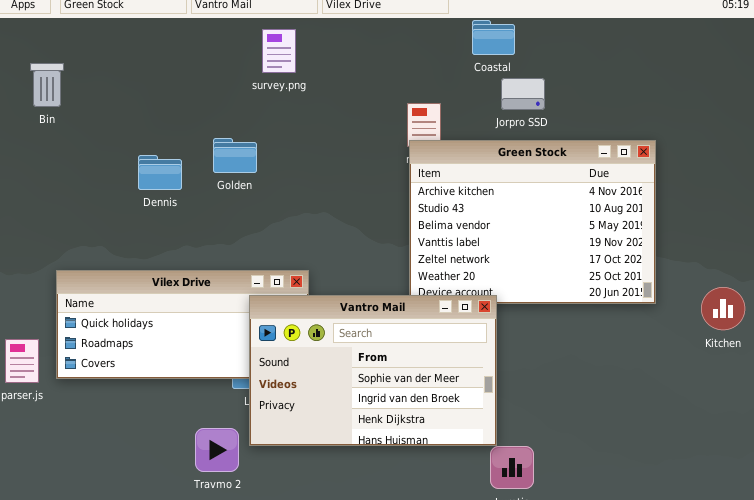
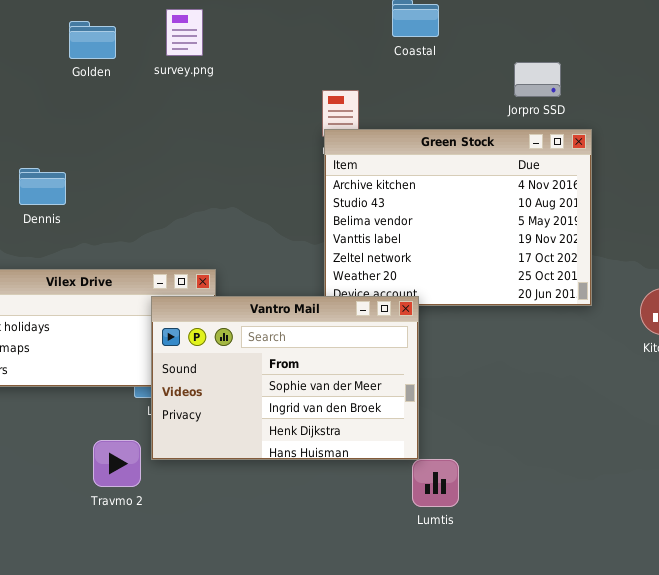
Jorpro SSD: [501,78,545,110] -> [514,62,561,97], moved
Golden: [213,138,257,173] -> [69,21,116,59], moved
Dennis: [138,155,182,190] -> [19,168,66,205], moved

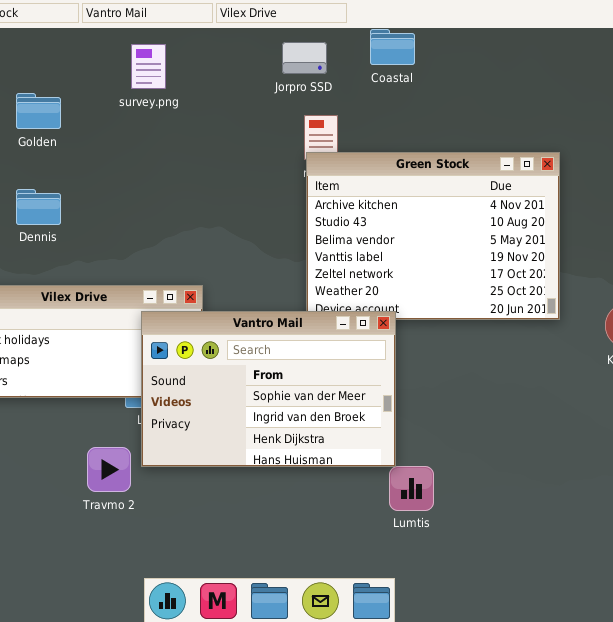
survey.png: [166,9,203,56] -> [131,44,166,89], moved
Golden: [69,21,116,59] -> [16,93,61,129], moved
Jorpro SSD: [514,62,561,97] -> [282,42,327,74], moved

